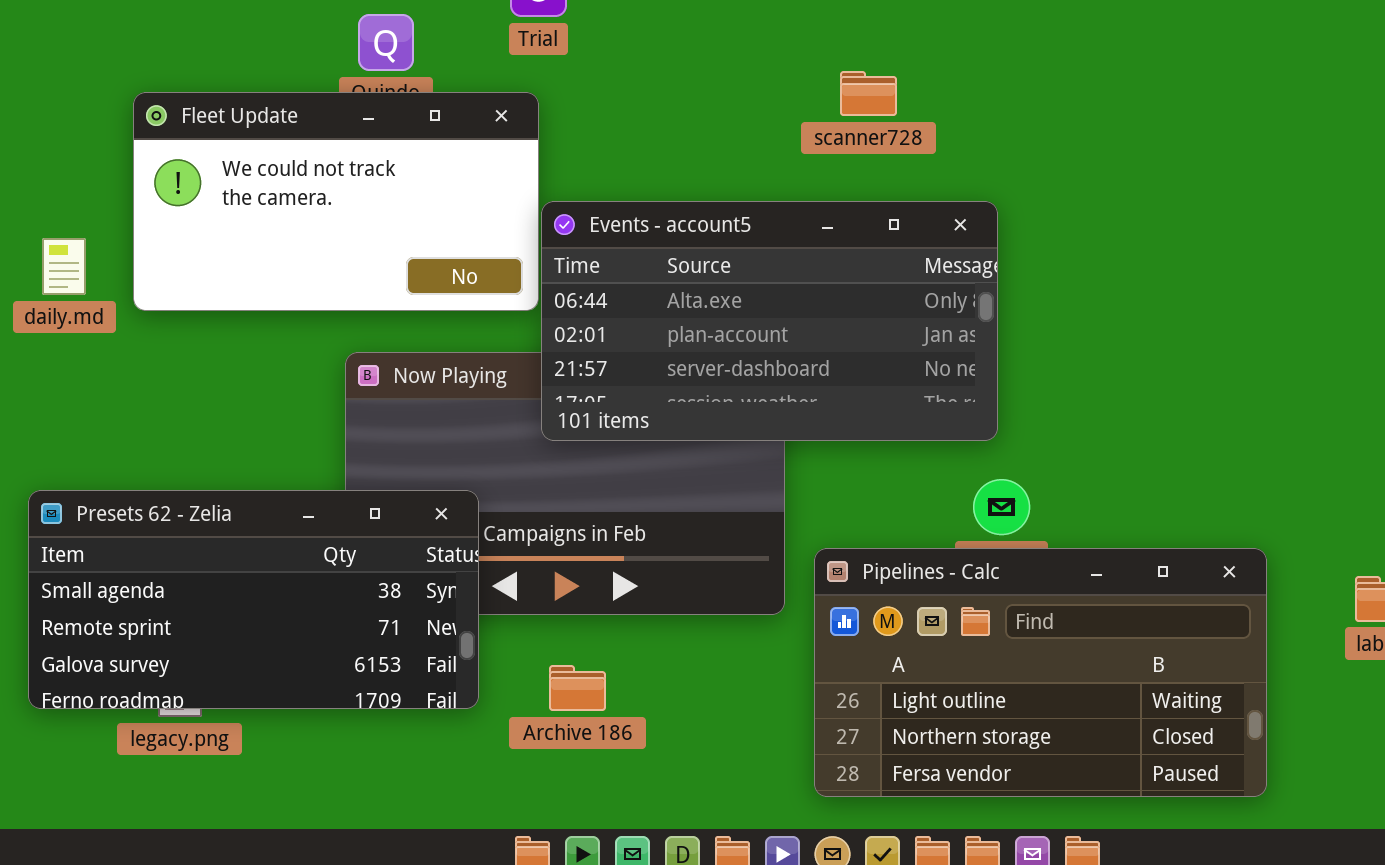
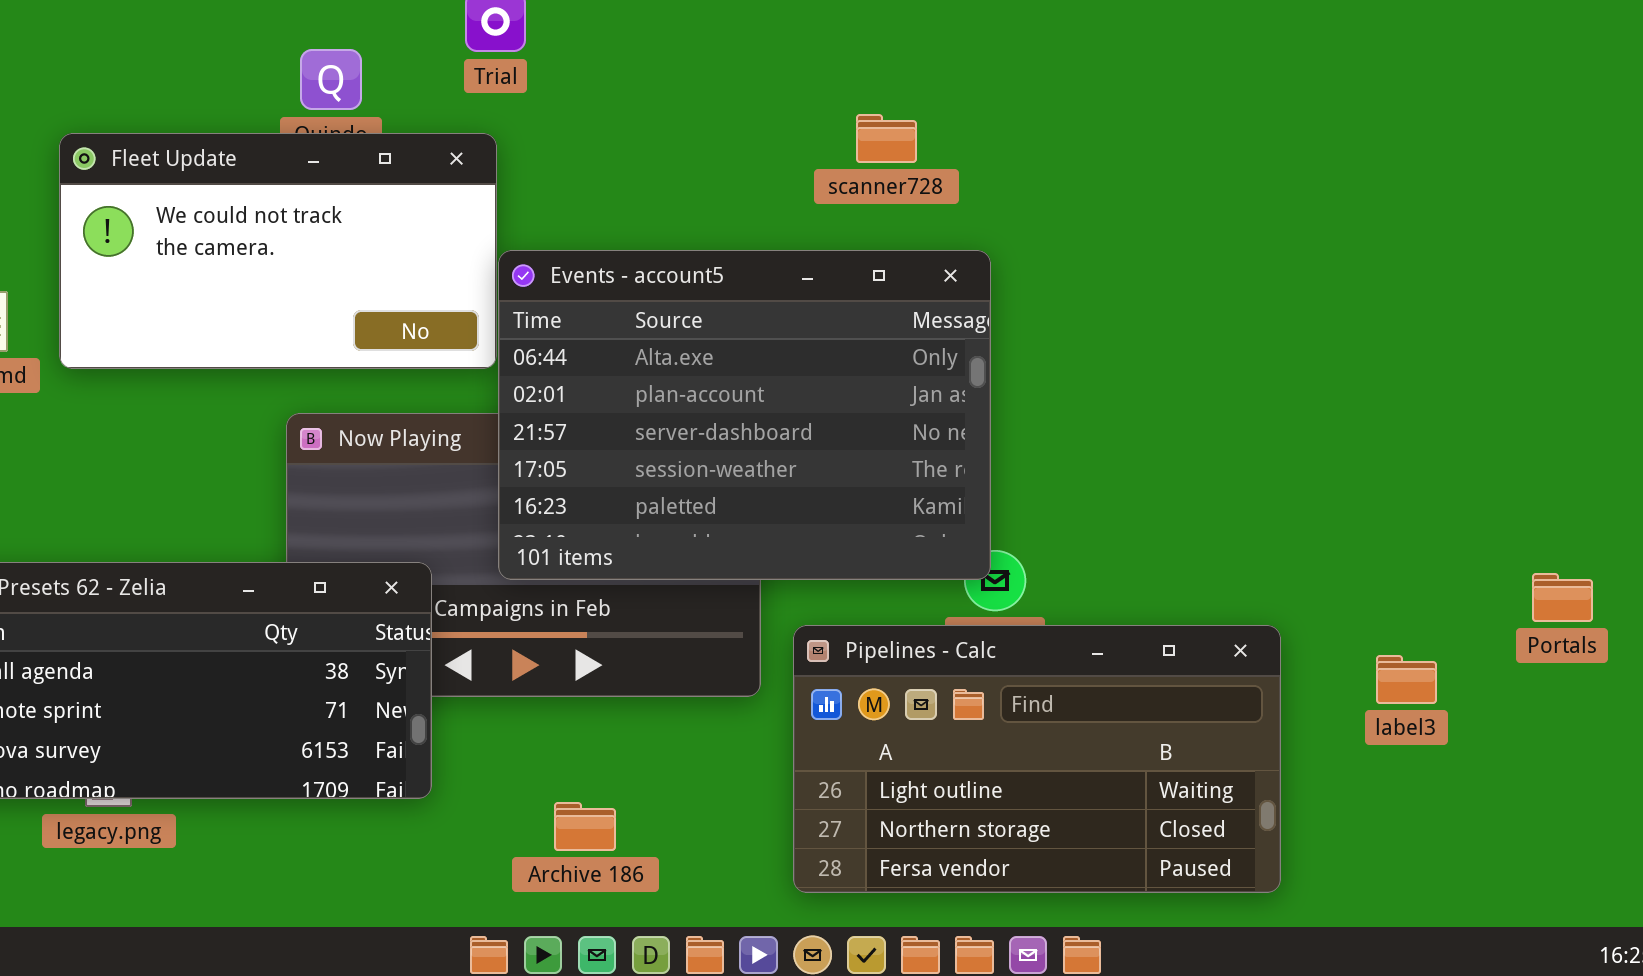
scanner728: [840,71,897,116] -> [856,114,917,163], moved
Events - account5: [541,201,998,441] -> [498,250,991,580], resized
Archive 186: [549,665,606,711] -> [554,802,616,851], moved

